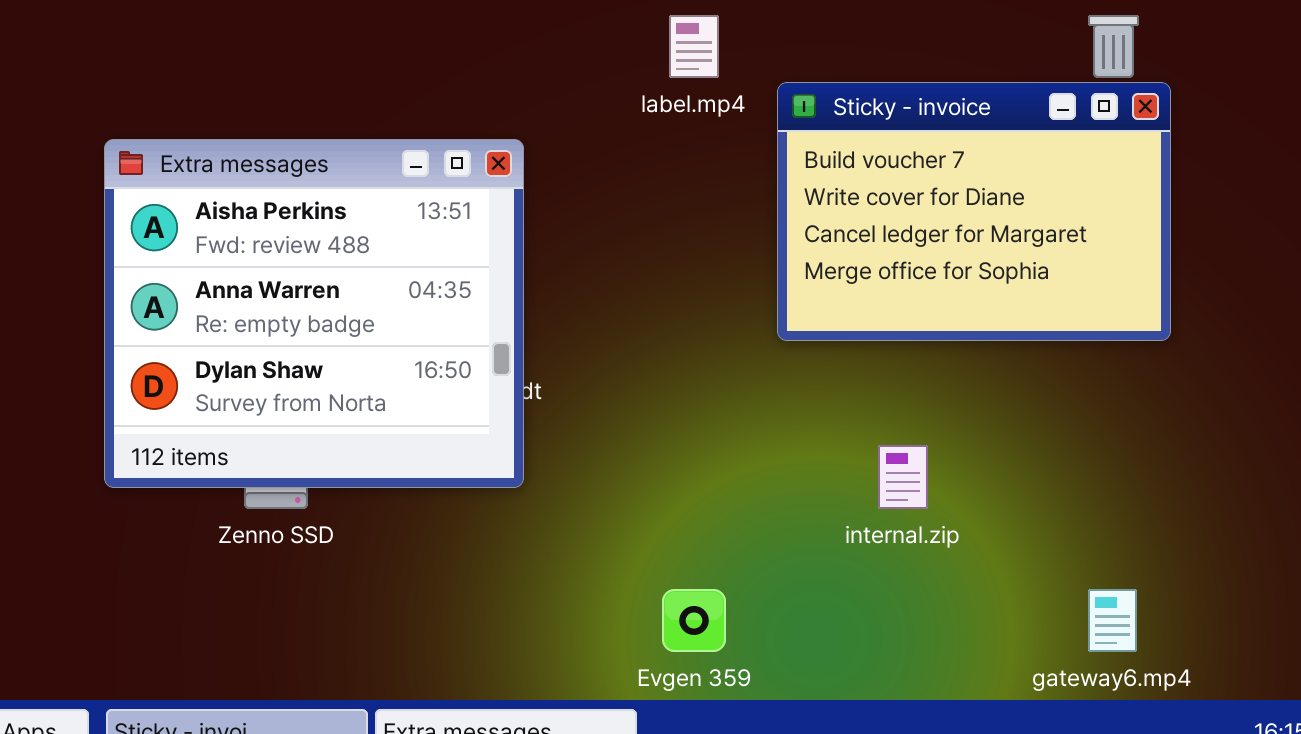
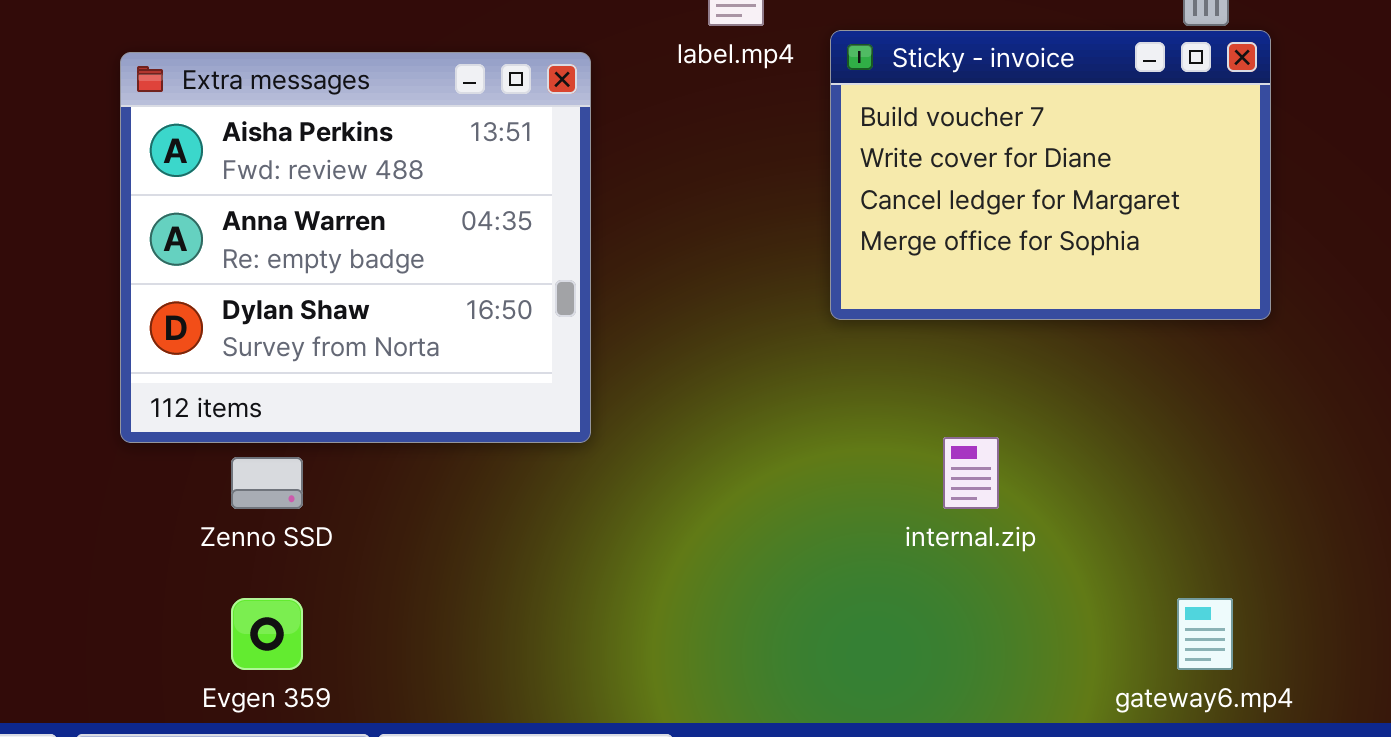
Extra messages: [104,139,524,488] -> [120,52,591,443], moved
Evgen 359: [662,589,726,652] -> [231,598,303,670], moved

